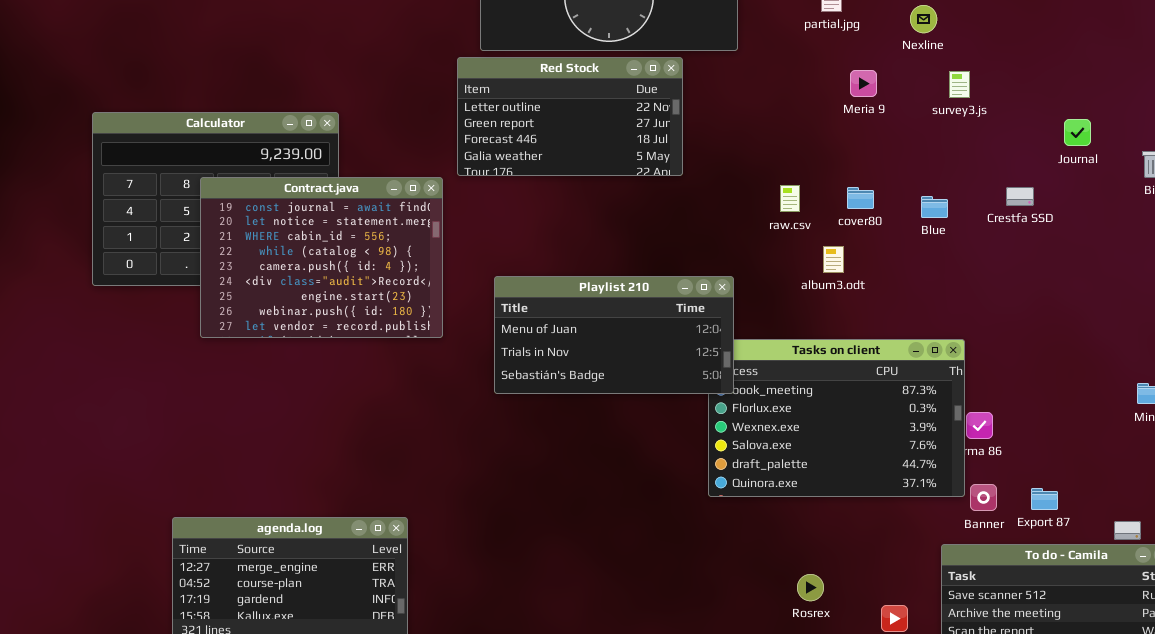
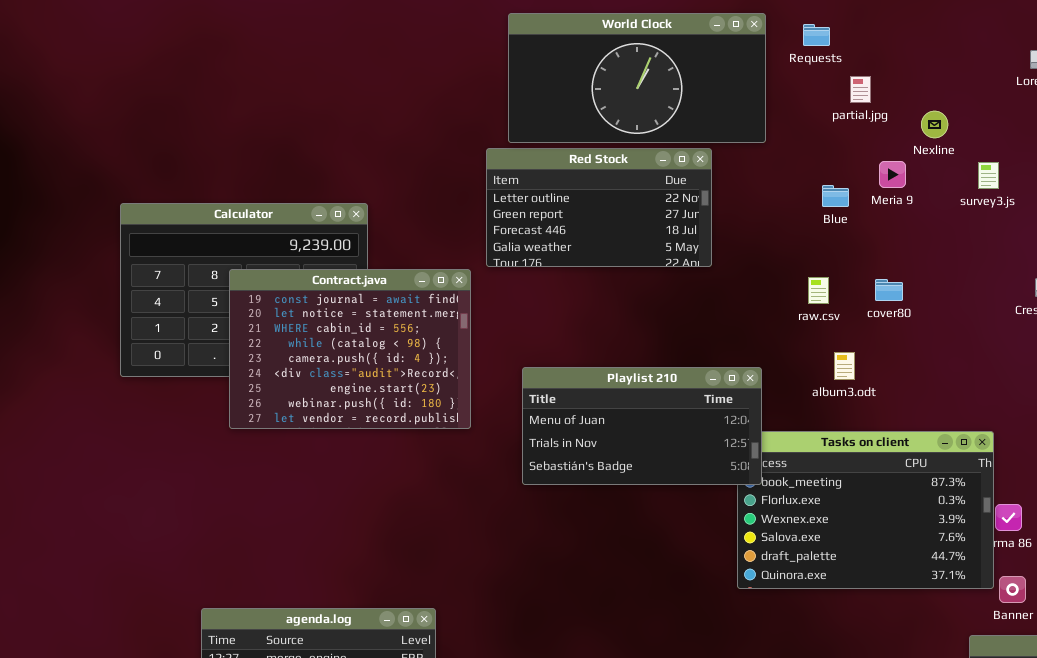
Nexline: [910,5,937,33] -> [921,111,948,138], moved
Blue: [921,196,948,218] -> [822,185,849,207], moved
album3.odt: [823,246,844,273] -> [834,352,855,380], moved

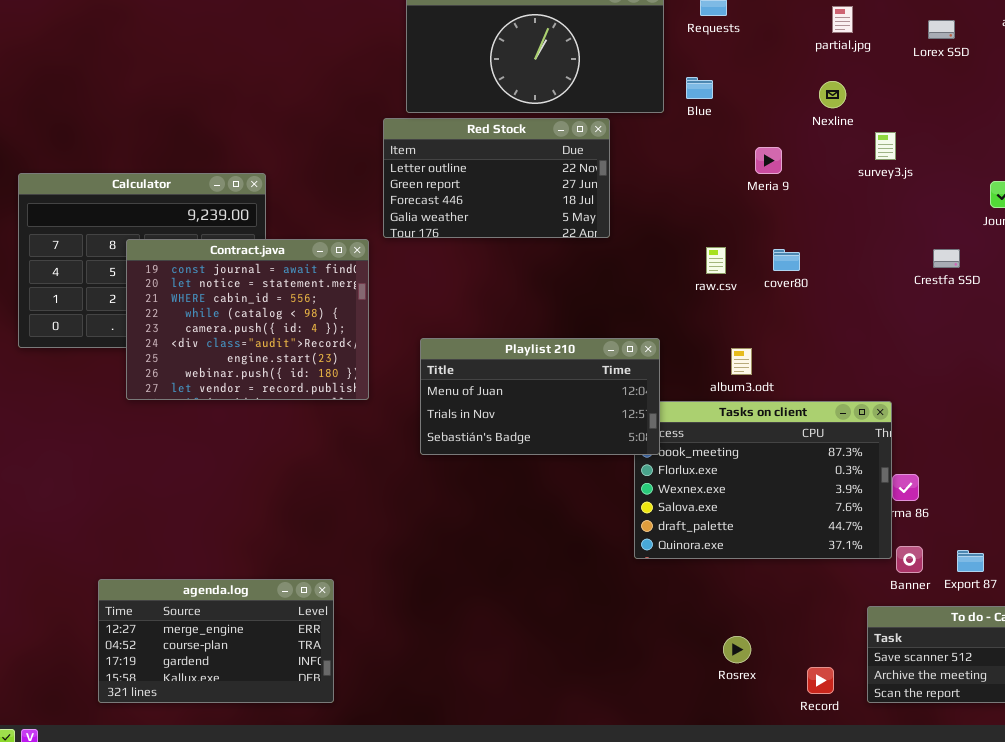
partial.jpg: [850,76,871,103] -> [832,6,853,33], moved
Meria 9: [879,161,906,188] -> [755,147,782,174], moved
Blue: [822,185,849,207] -> [686,77,713,99], moved
album3.odt: [834,352,855,380] -> [731,348,752,375], moved

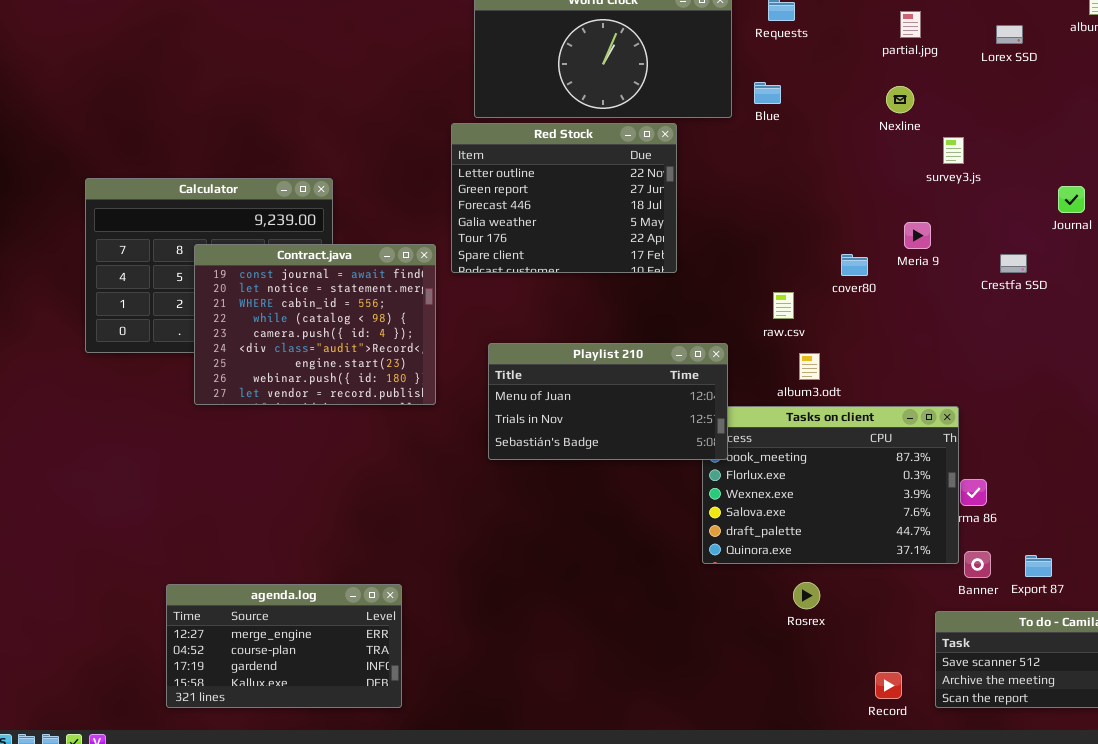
Red Stock: [383,118,610,238] -> [451,123,677,273], resized
Meria 9: [755,147,782,174] -> [904,222,931,249], moved
raw.csv: [706,247,726,274] -> [773,292,794,319], moved
Rosrex: [723,636,751,663] -> [793,582,820,609], moved

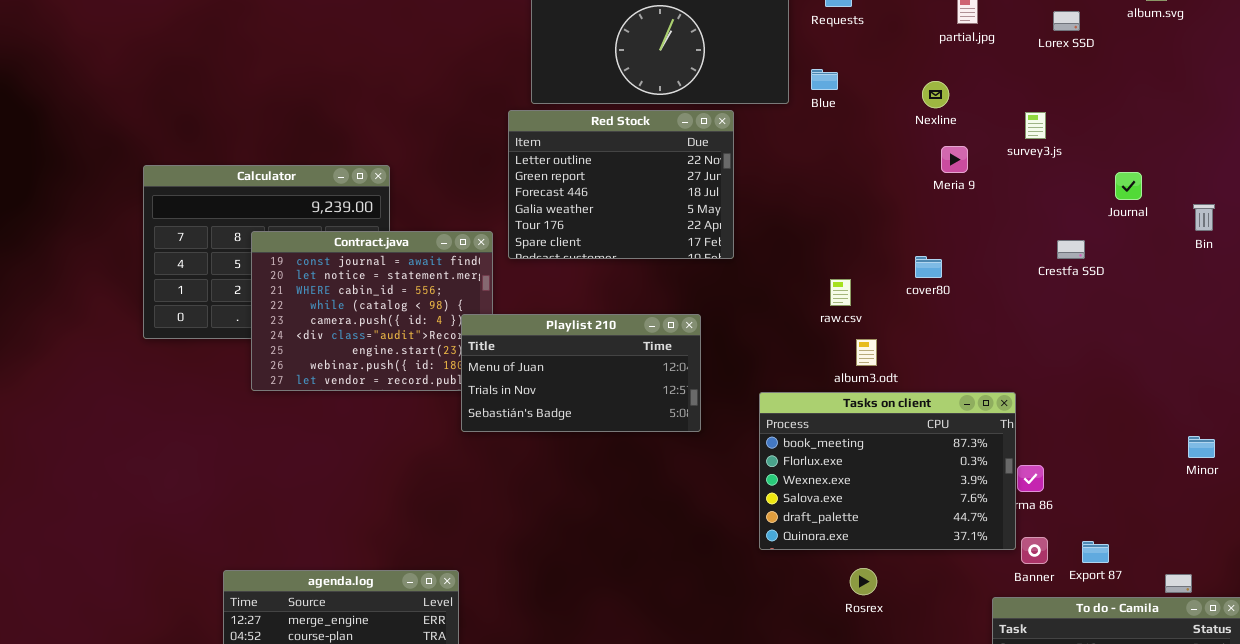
Nexline: [886,86,914,113] -> [922,81,949,108], moved
survey3.js: [943,137,964,164] -> [1025,112,1046,139], moved
Meria 9: [904,222,931,249] -> [941,146,968,173], moved
cover80: [841,254,868,276] -> [915,256,942,278], moved
Playlist 210: [488,343,728,460] -> [461,314,701,432], moved

